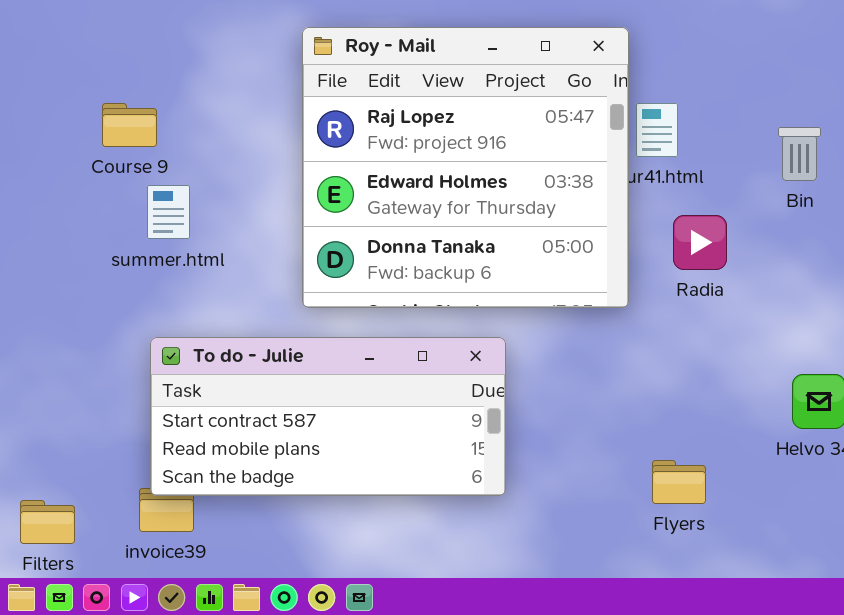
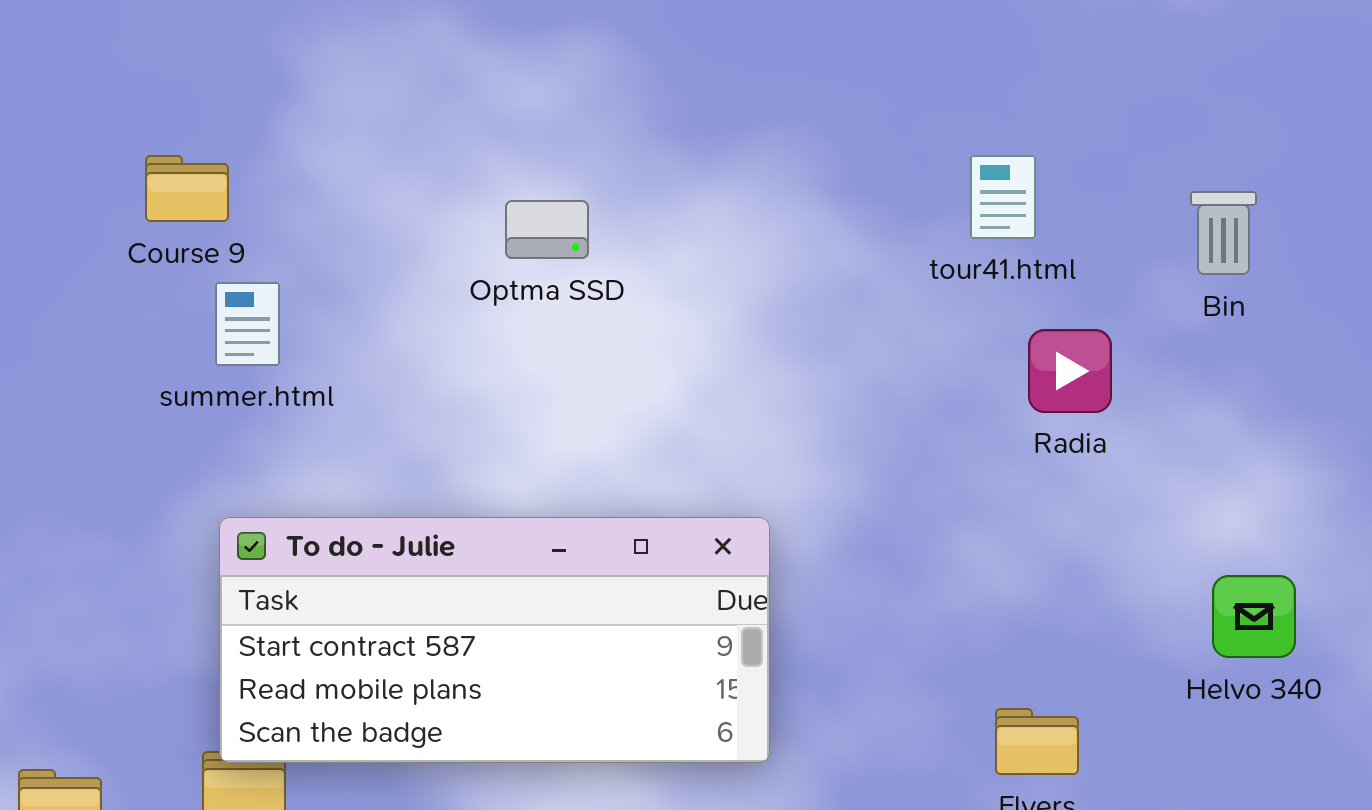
Roy - Mail: [302,27,629,308] -> none, closed

